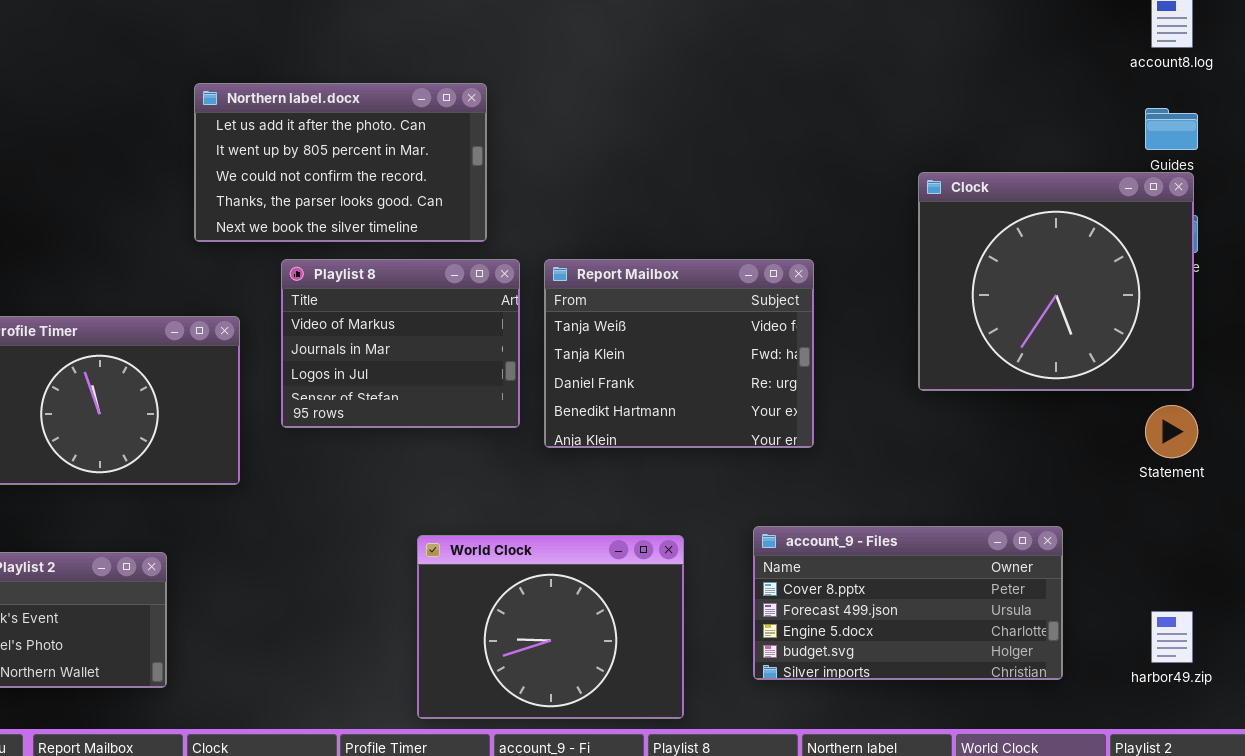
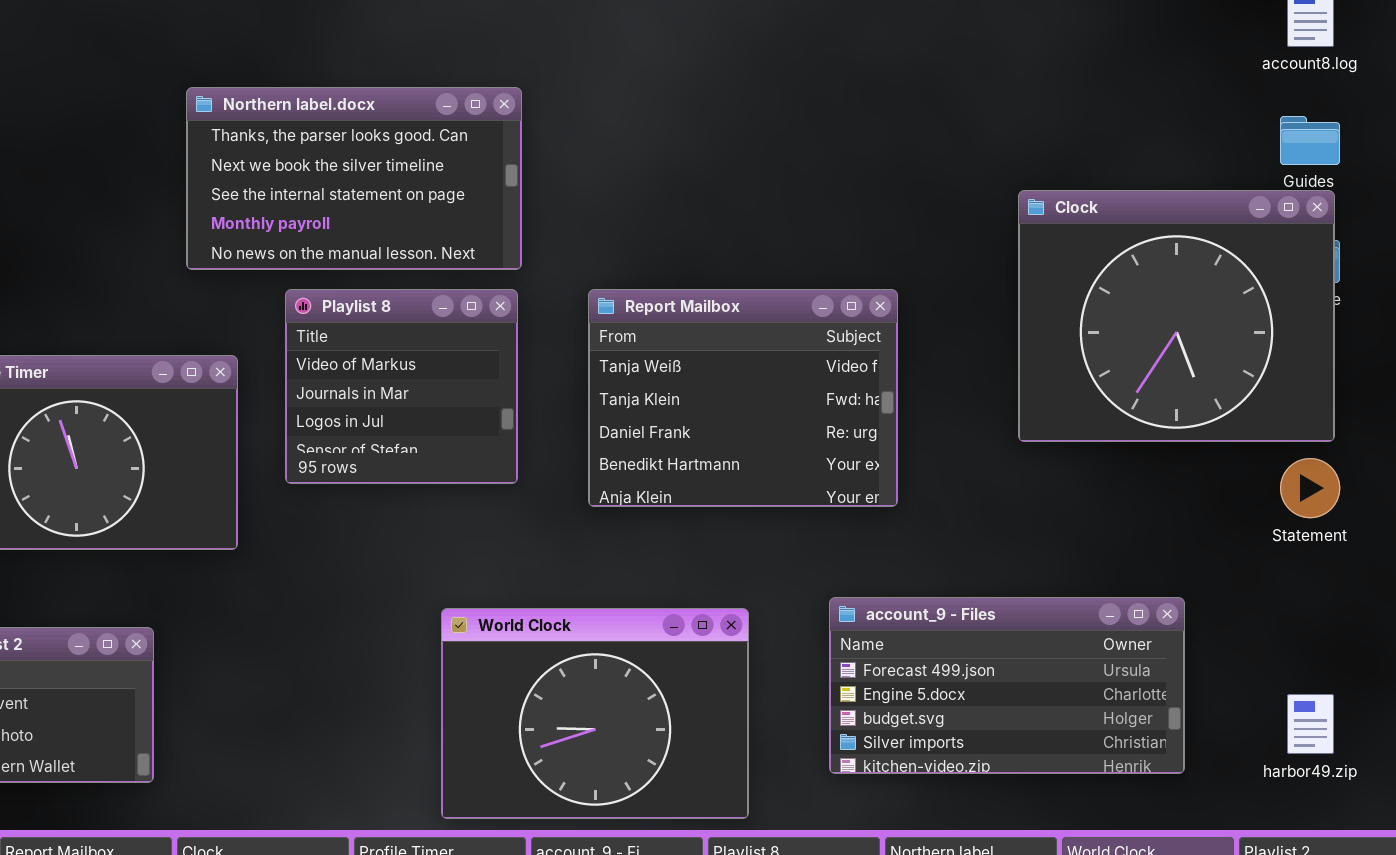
Northern label.docx: [194,83,487,242] -> [186,87,522,270], scrolled down 3 rows
Playlist 8: [281,259,520,428] -> [285,289,518,484], resized
account_9 - Files: [753,526,1063,680] -> [829,597,1185,774], scrolled down 1 row

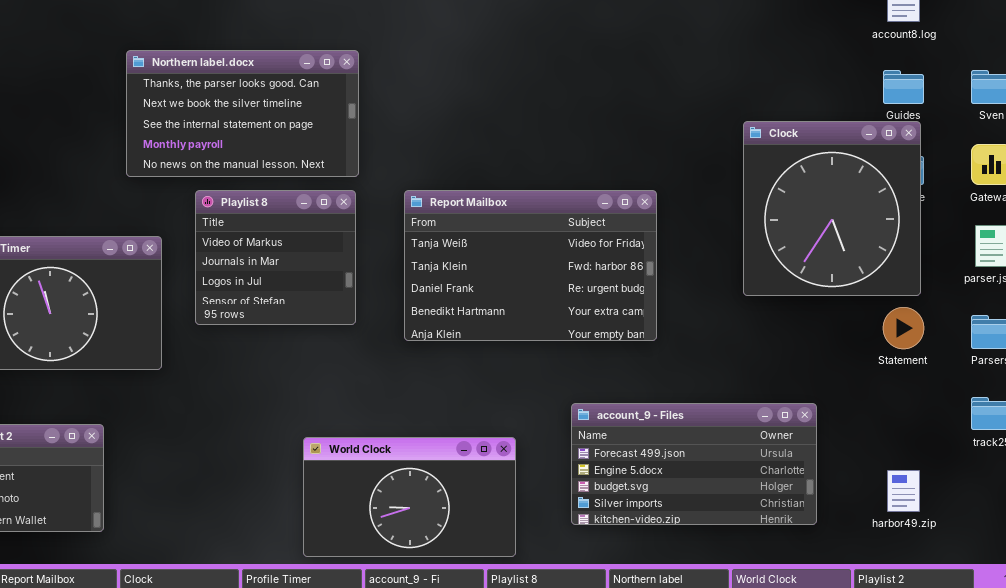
Clock: [1018,190,1335,442] -> [743,121,921,296], resized
Report Mailbox: [588,289,898,507] -> [404,190,657,341], resized
World Clock: [441,608,749,819] -> [303,437,516,557], resized

